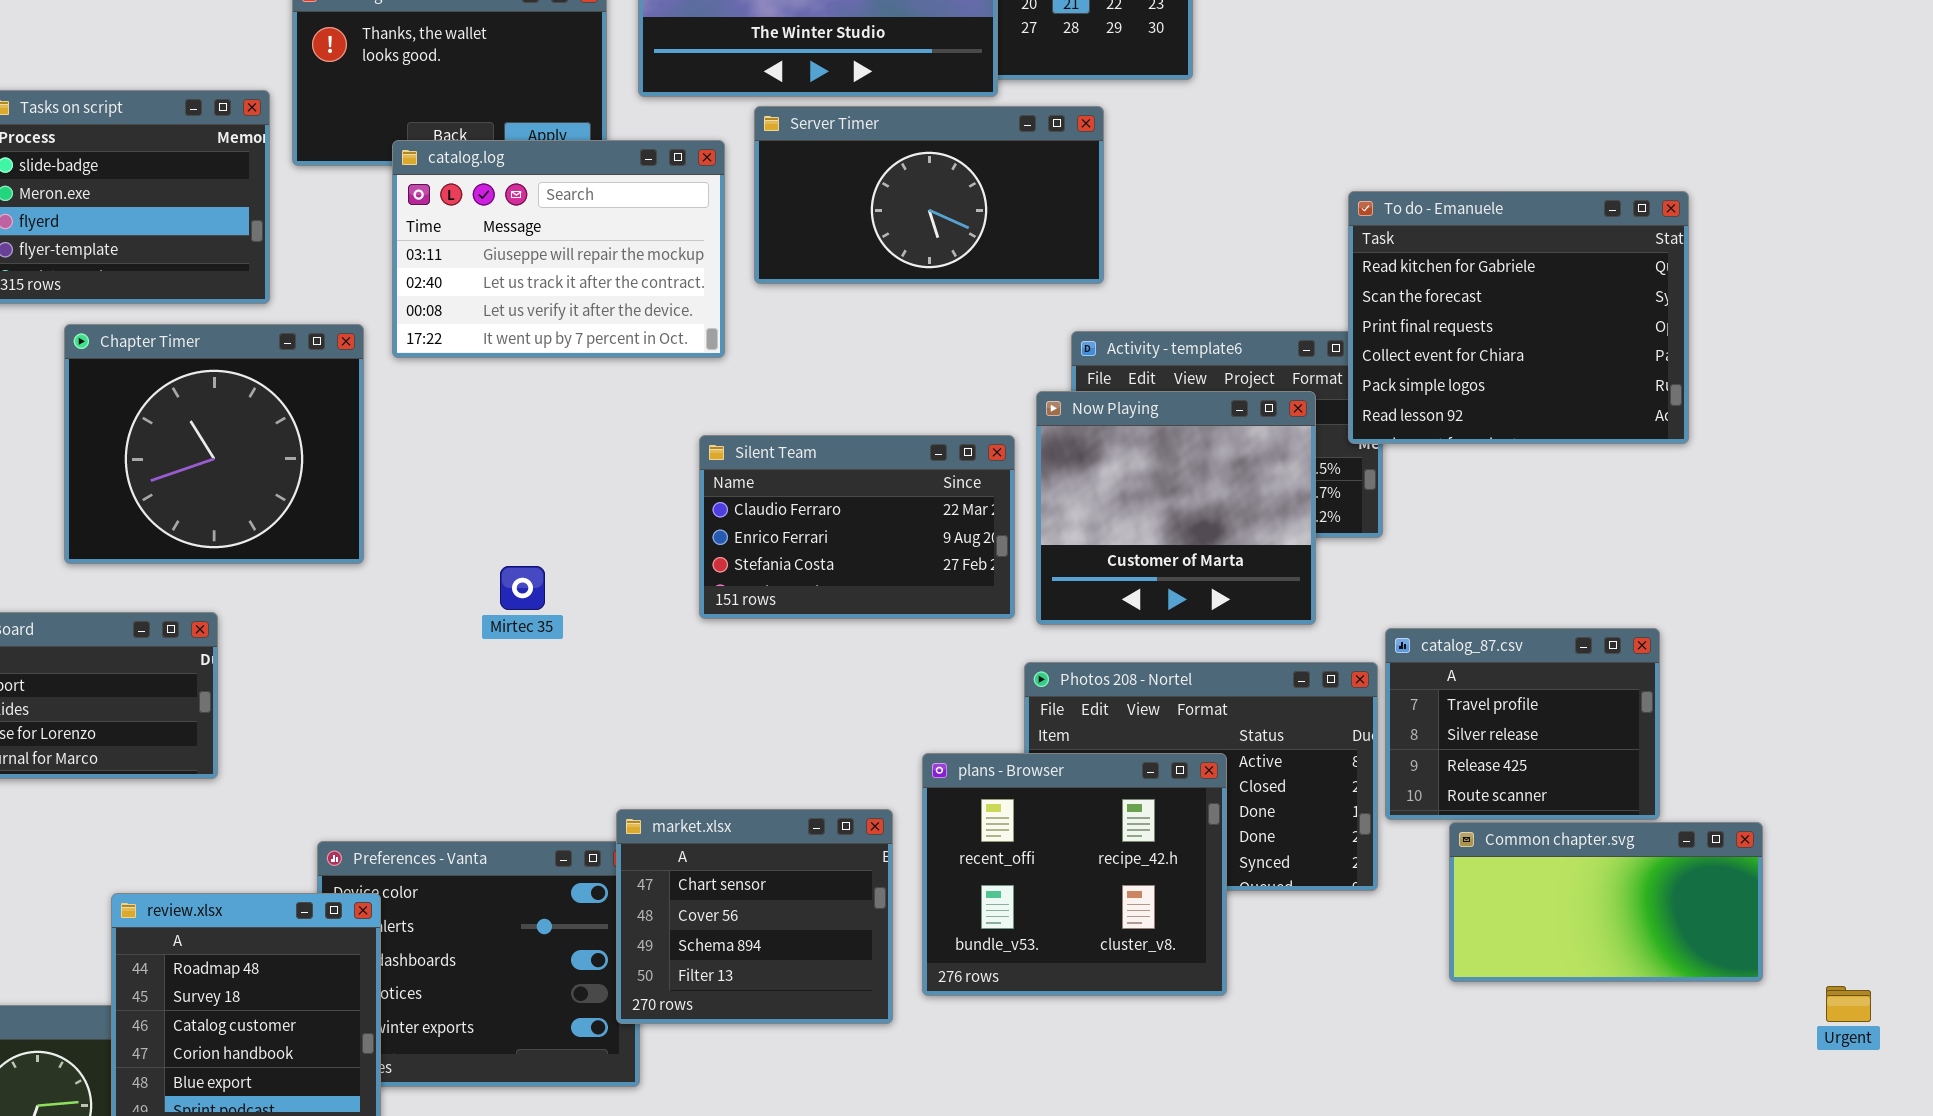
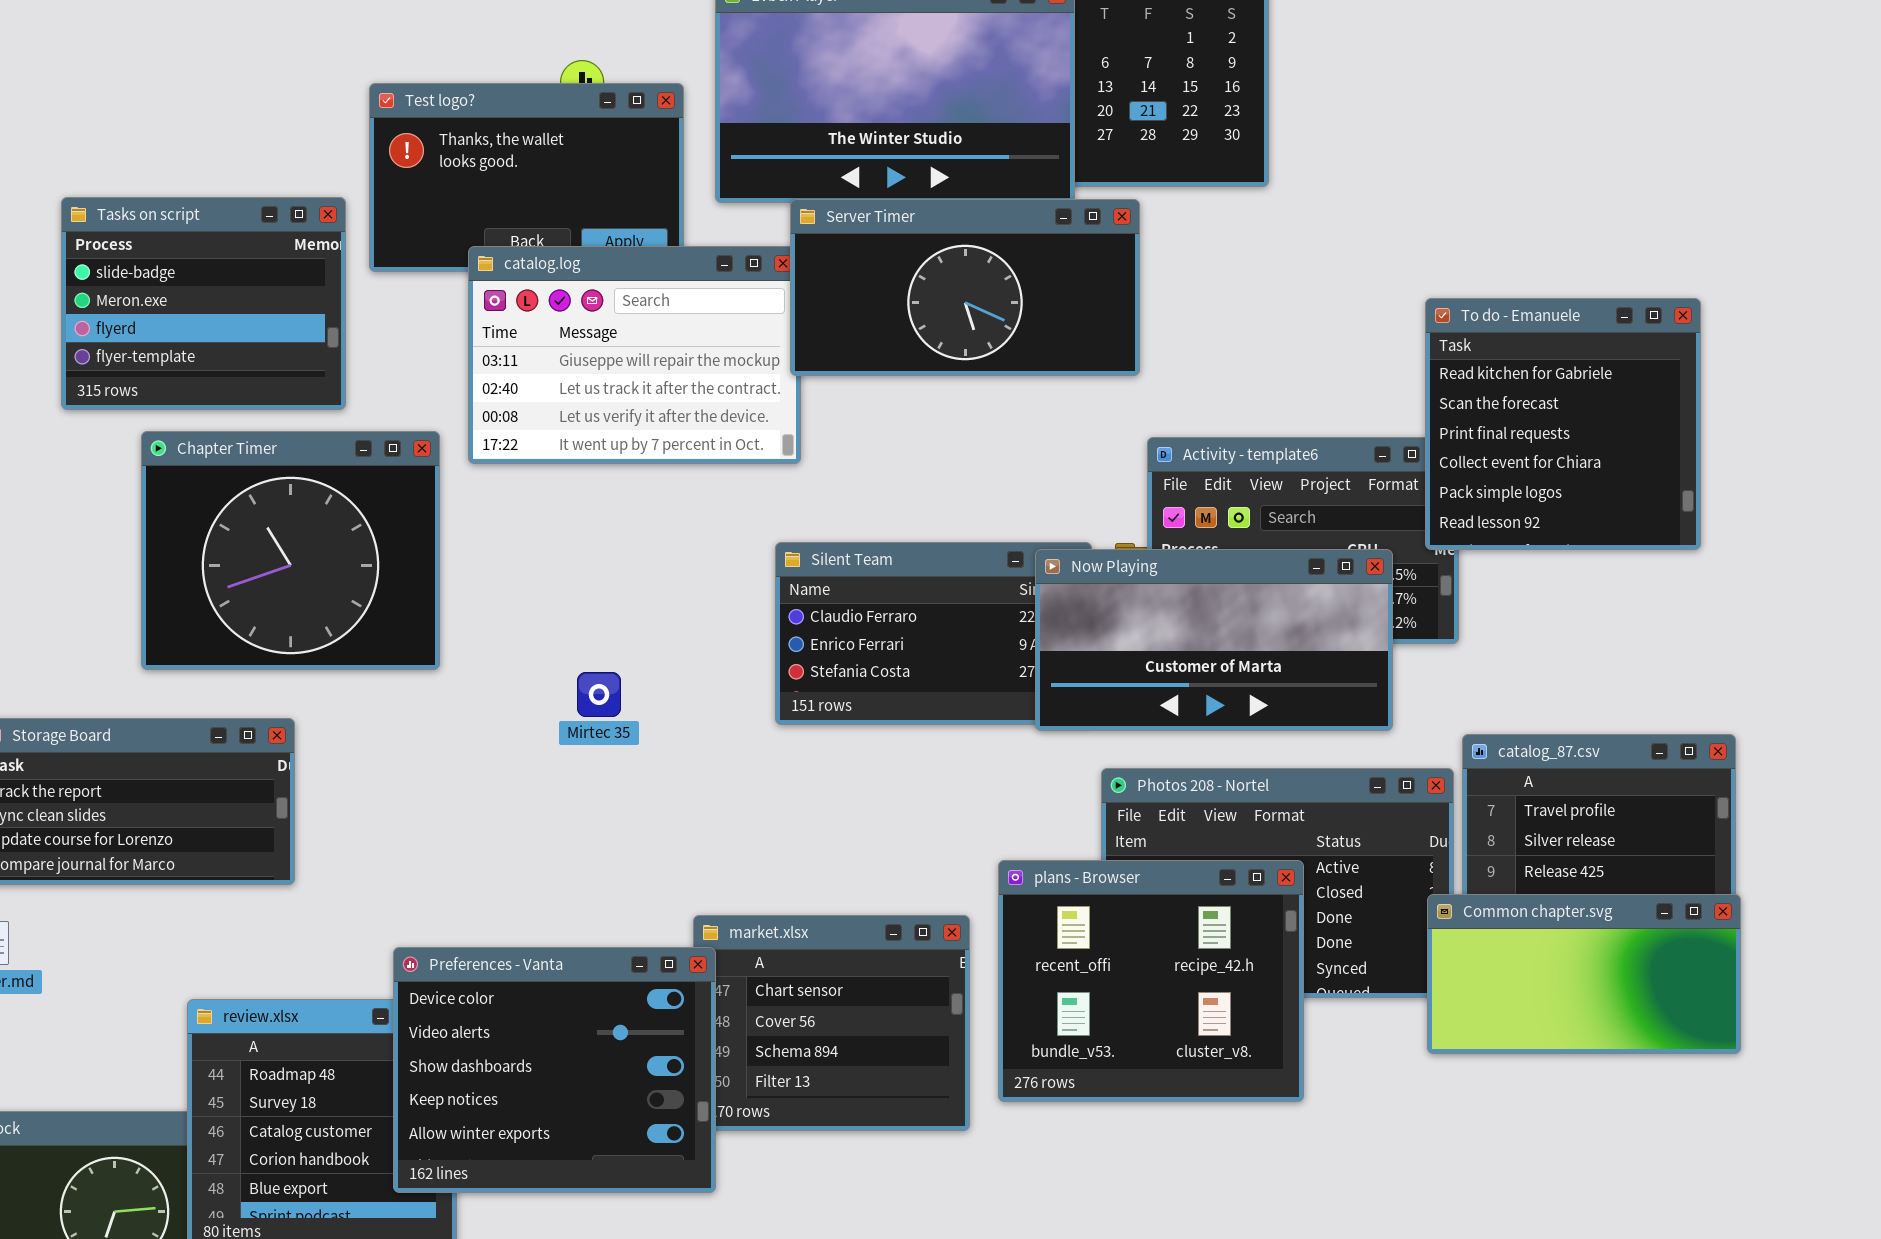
Server Timer: [754,106,1104,284] -> [790,199,1140,376], moved
To do - Emanuele: [1348,191,1689,444] -> [1425,298,1701,550], resized
Now Playing: [1036,391,1316,625] -> [1035,549,1393,731], resized
Common chapter.svg: [1449,822,1763,982] -> [1427,894,1741,1054], moved
Preferences - Vanta: [317,841,640,1087] -> [393,947,716,1193], raised

